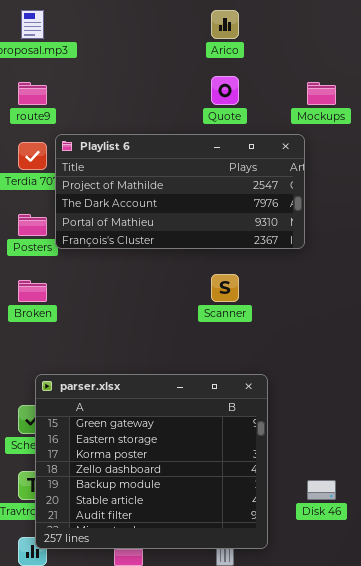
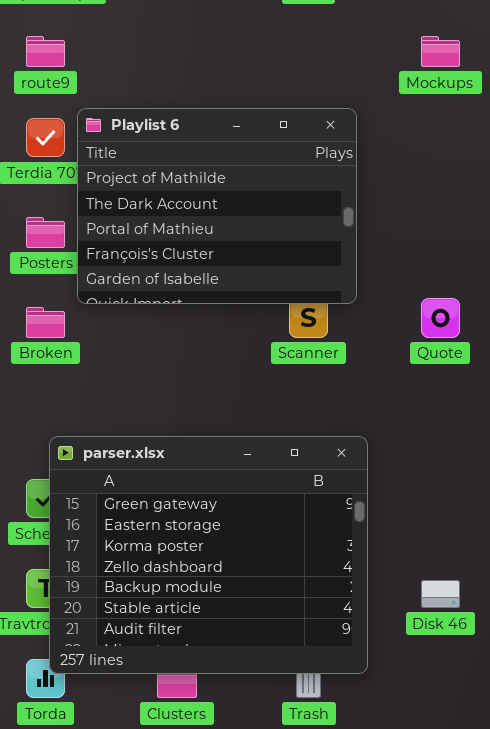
Quote: [211,76,239,105] -> [421,298,460,338], moved
Playlist 6: [55,134,305,249] -> [77,108,357,304], resized

